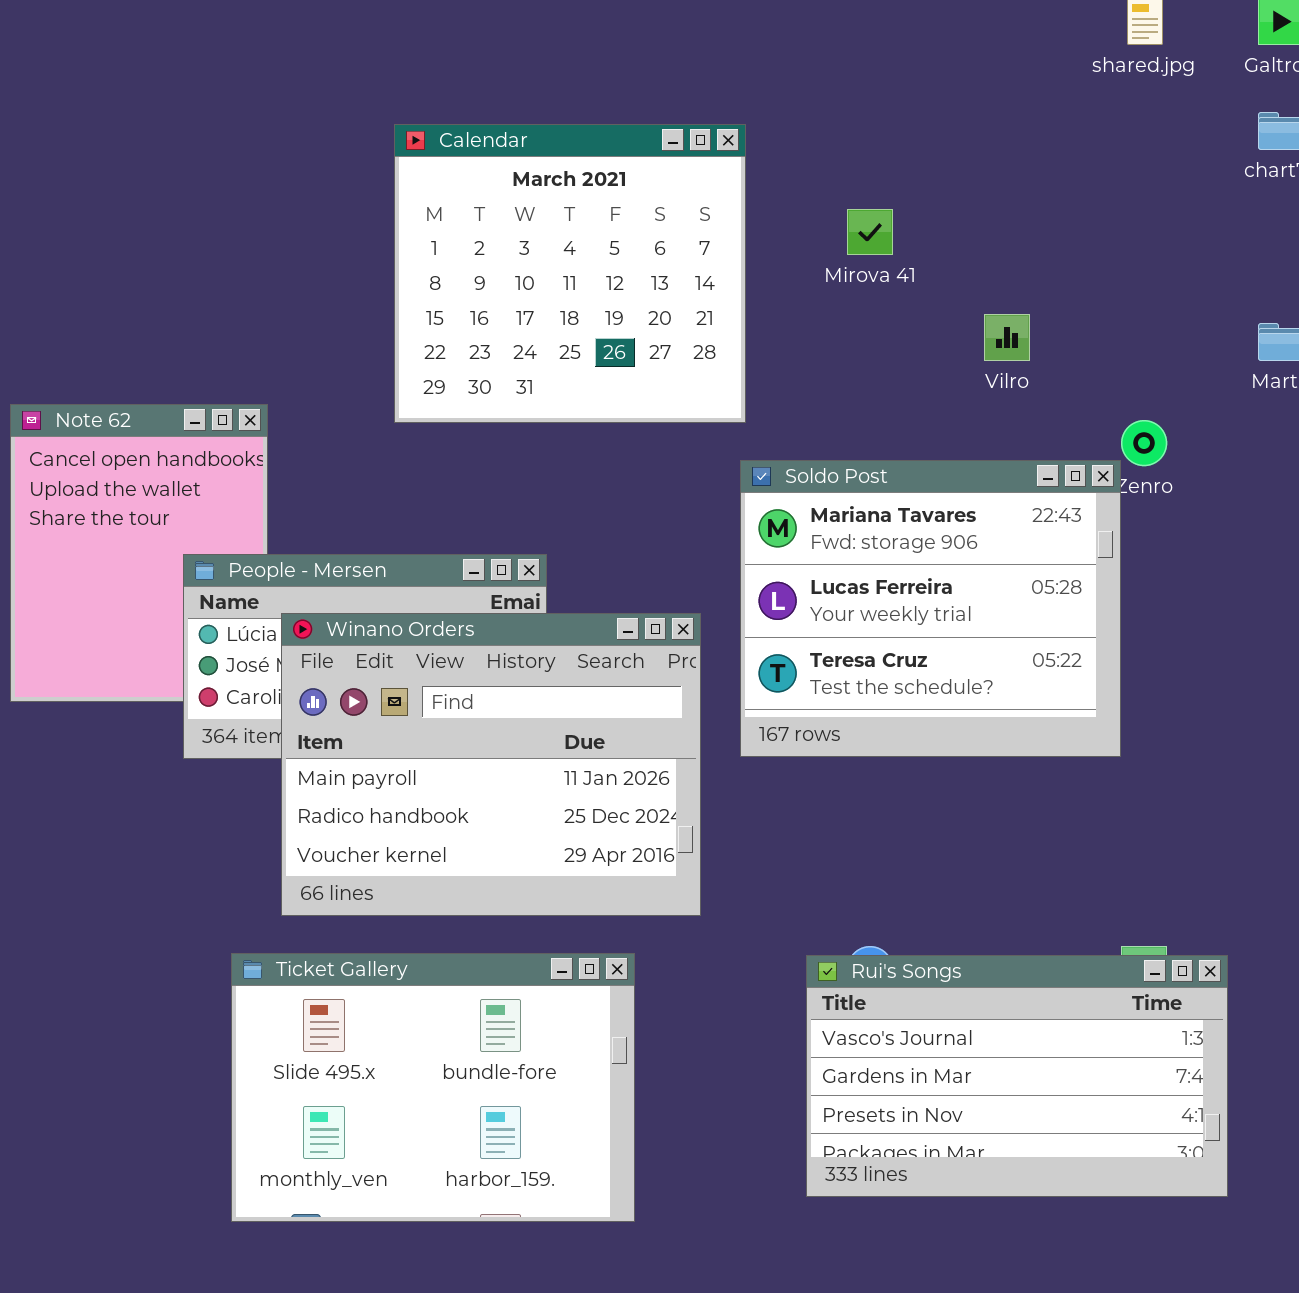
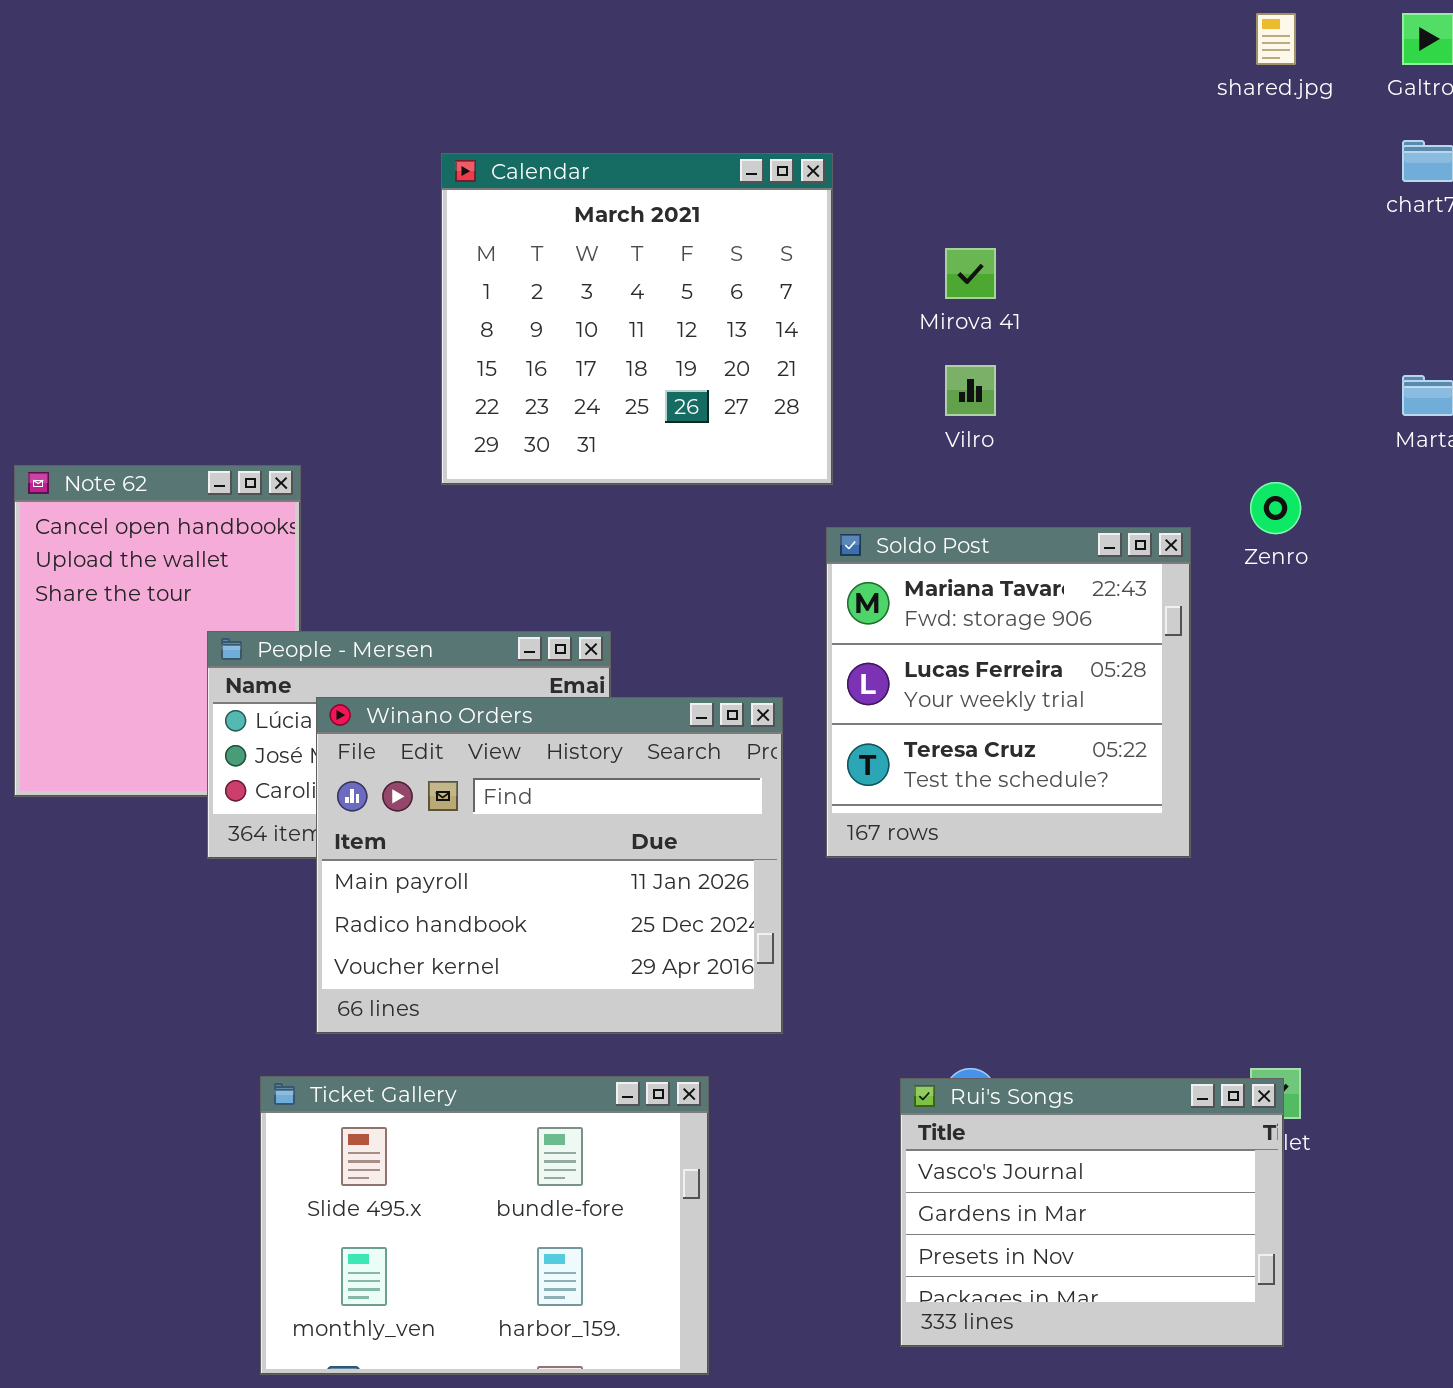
Vilro: [984,314,1030,361] -> [945,365,996,416], moved
Soldo Post: [740,460,1121,757] -> [826,527,1191,858], resized
Rui's Songs: [806,955,1228,1197] -> [900,1078,1284,1347], resized

